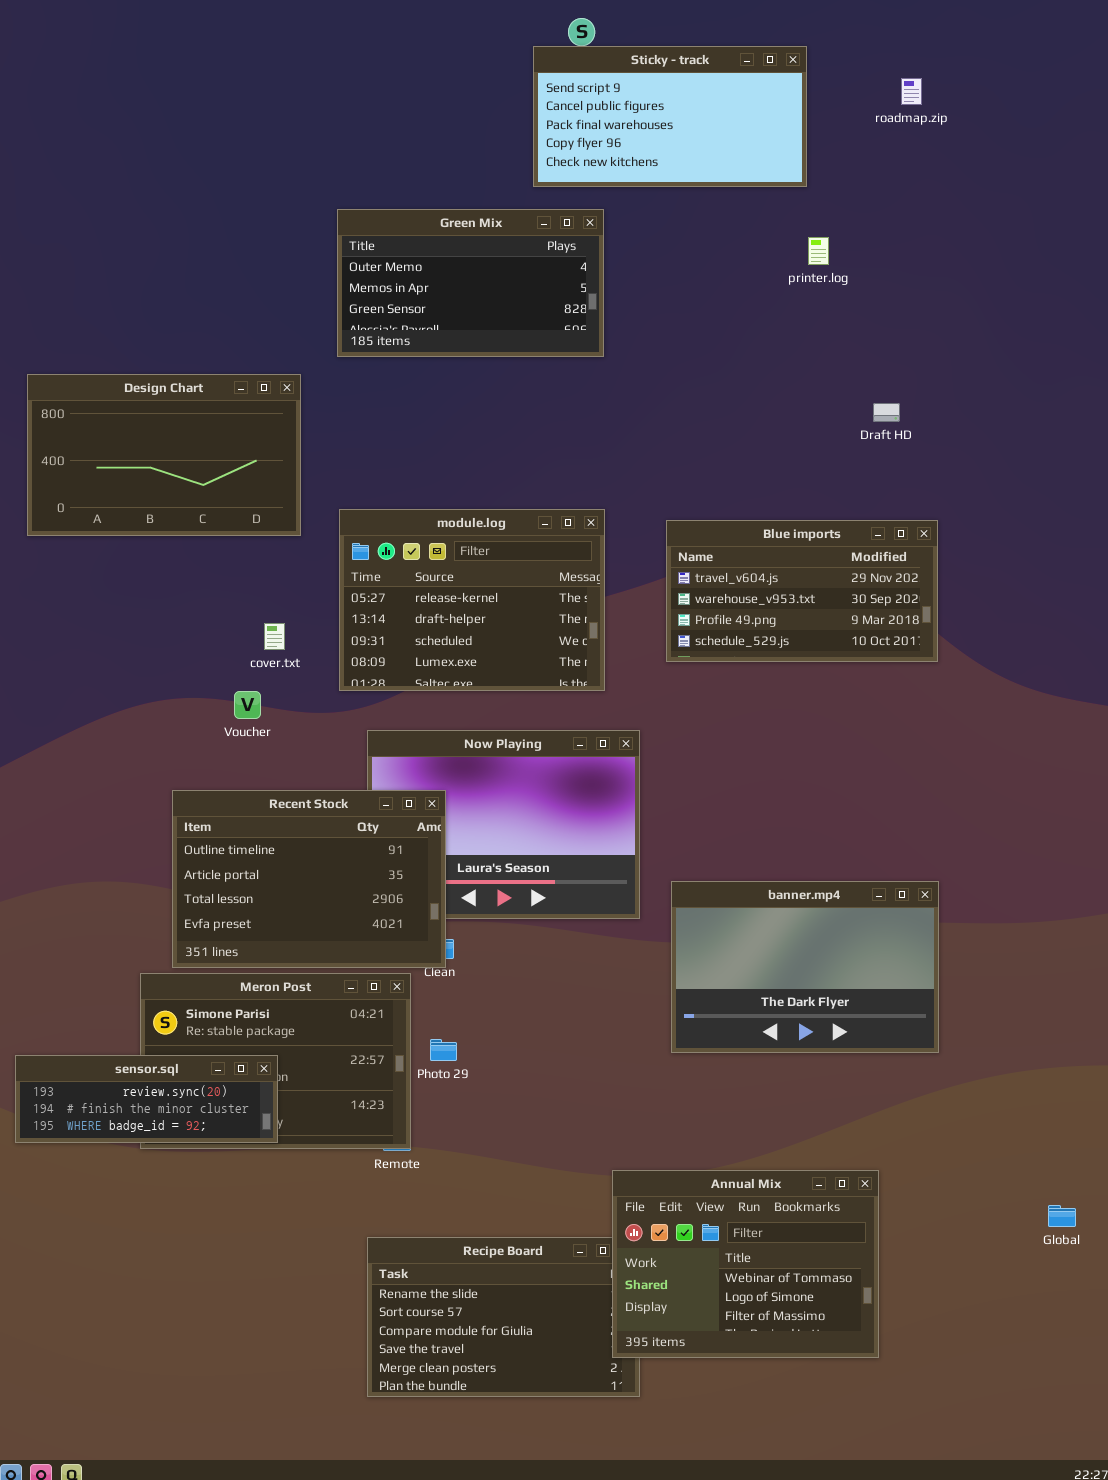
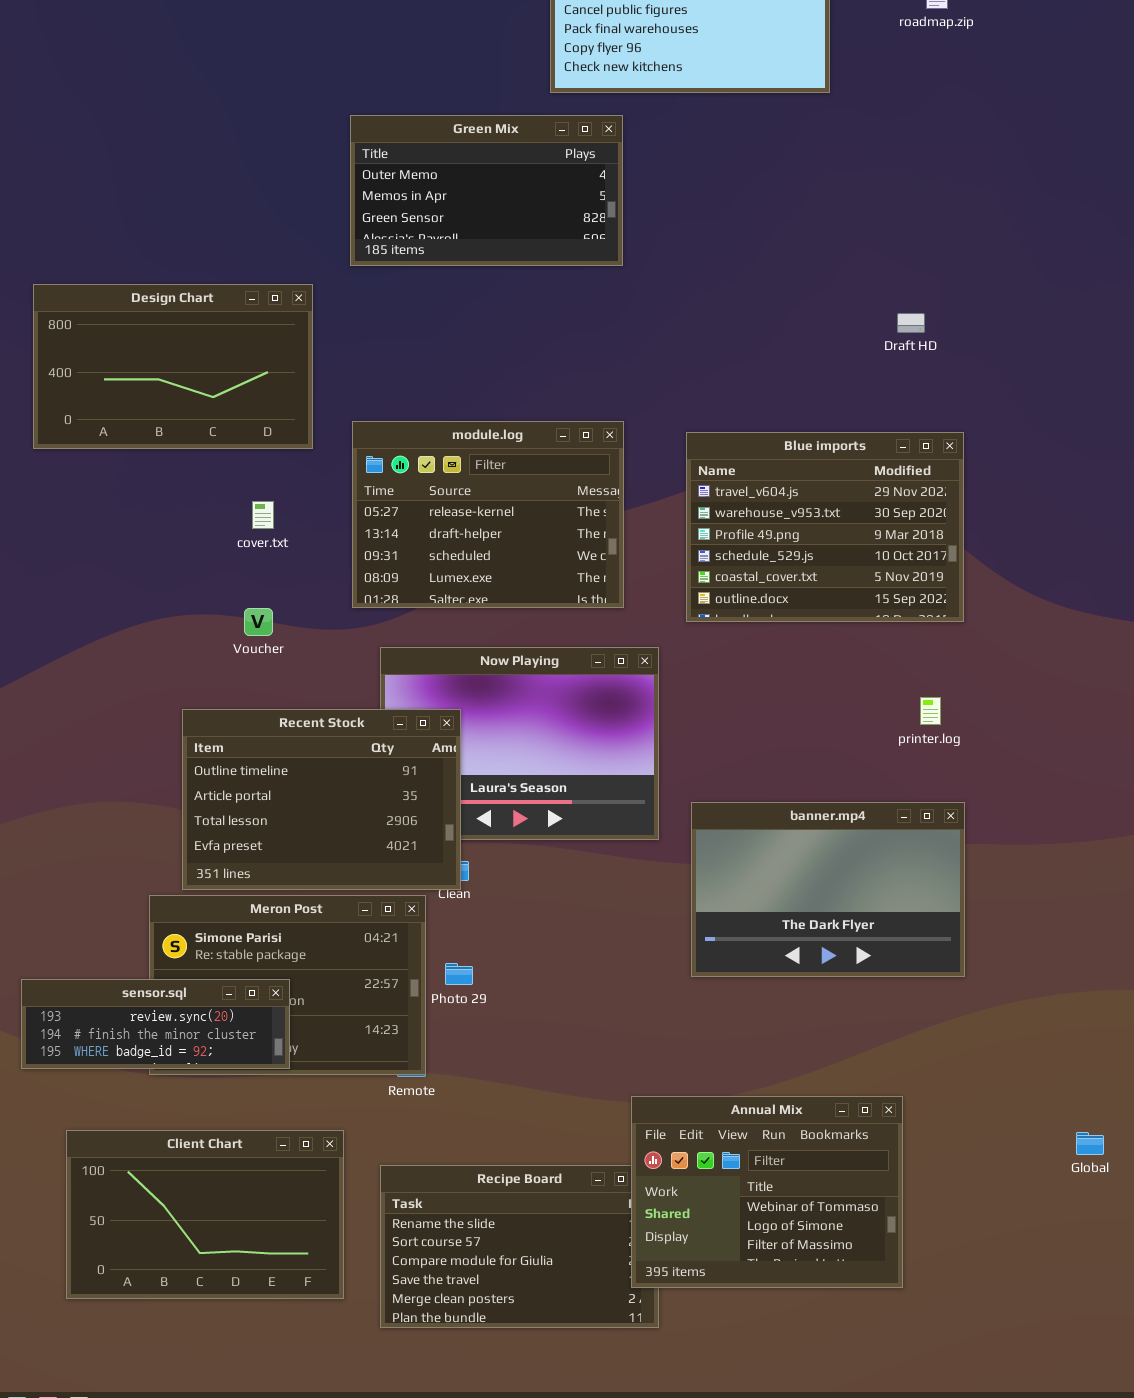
printer.log: [808,237,829,265] -> [920,697,941,725], moved
Blue imports: [666,520,938,662] -> [686,432,964,622], resized
cover.txt: [264,623,285,650] -> [252,501,274,529], moved
Client Chart: none -> [66,1130,344,1299], opened

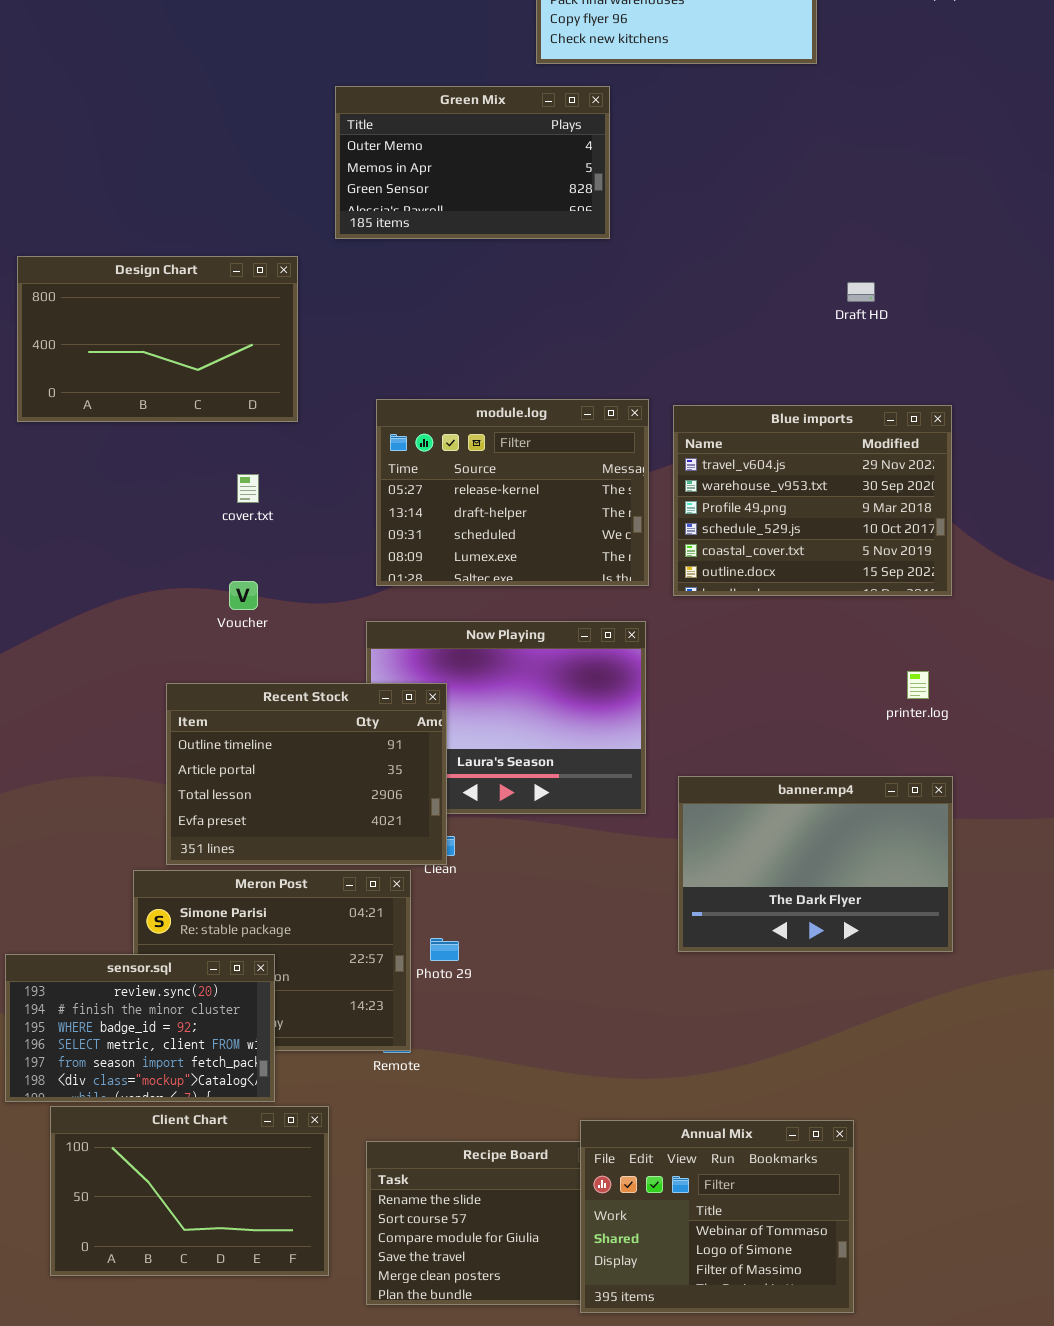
Draft HD: [897,313,925,333] -> [847,282,875,302], moved
module.log: [352,421,624,608] -> [376,399,649,586], moved
sensor.sql: [21,979,290,1069] -> [5,954,275,1102], resized
Annual Mix: [631,1096,903,1288] -> [580,1120,854,1313], moved

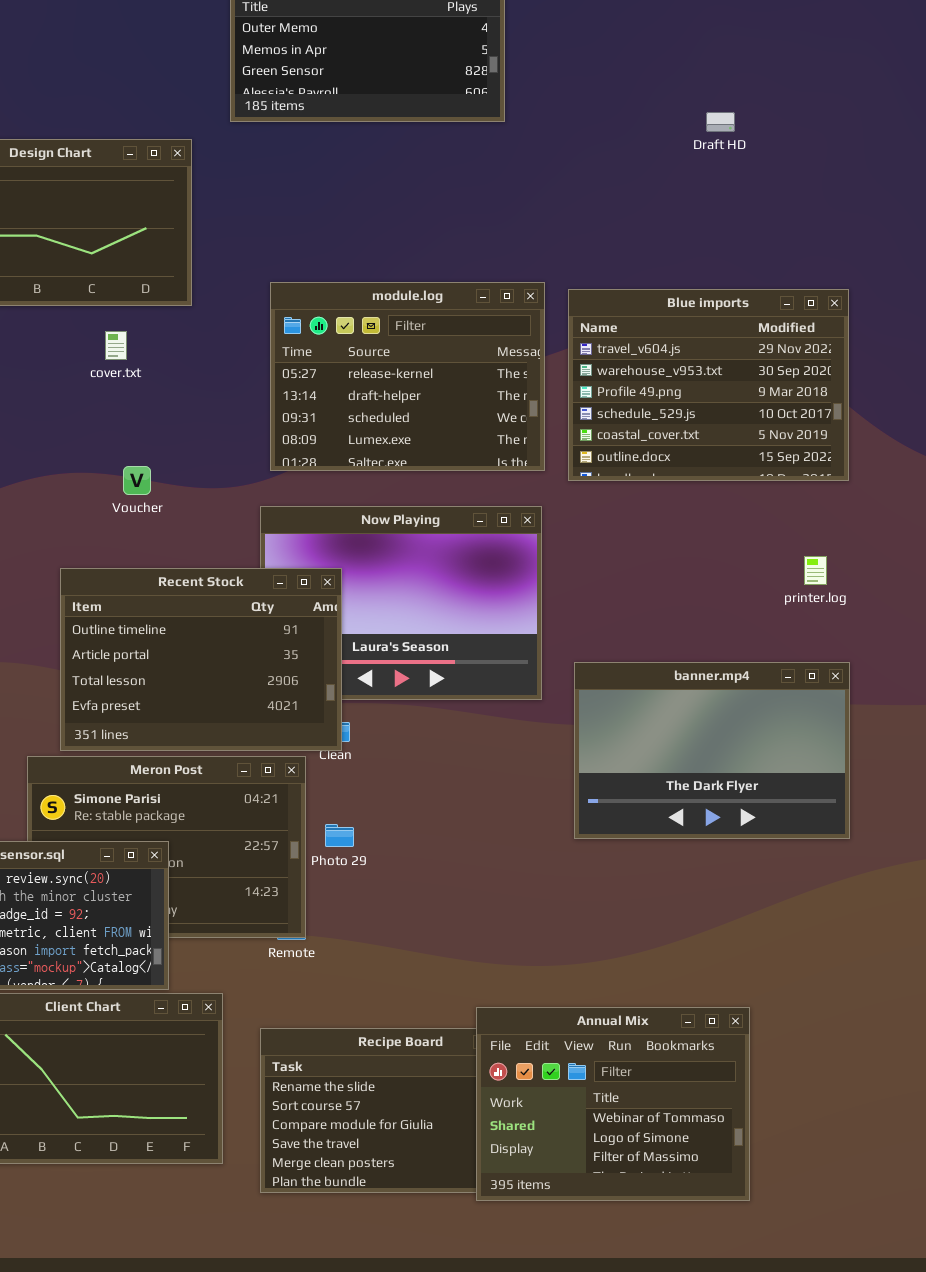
Draft HD: [847,282,875,302] -> [706,112,735,132], moved
cover.txt: [237,474,259,503] -> [105,331,127,360], moved

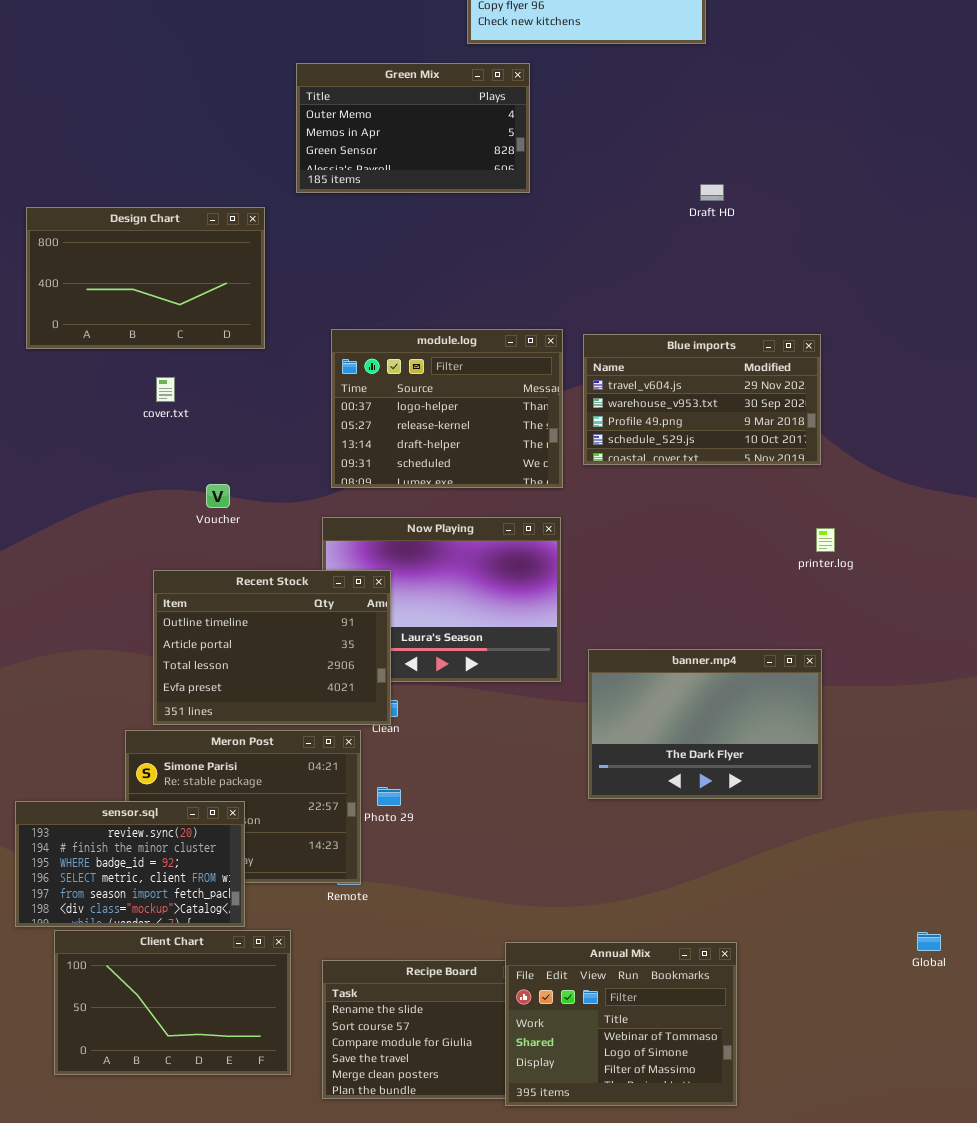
module.log: [270,282,545,471] -> [331,329,563,488], scrolled up 1 row
Blue imports: [568,289,849,481] -> [583,334,821,465], resized
cover.txt: [105,331,127,360] -> [156,377,175,402], moved
printer.log: [804,556,827,585] -> [816,528,835,552], moved

